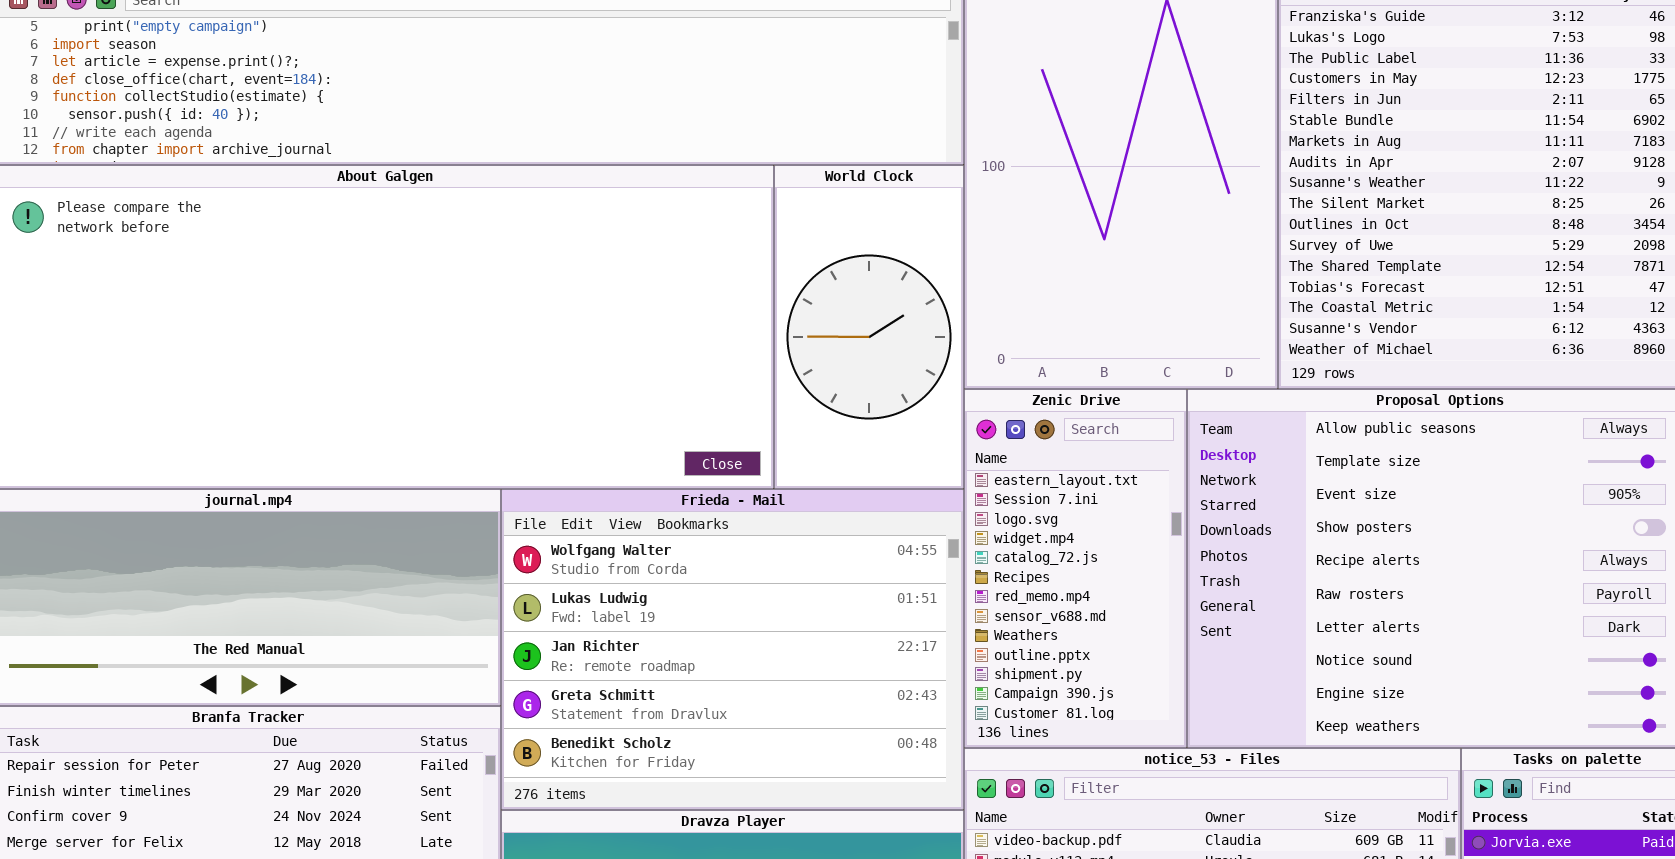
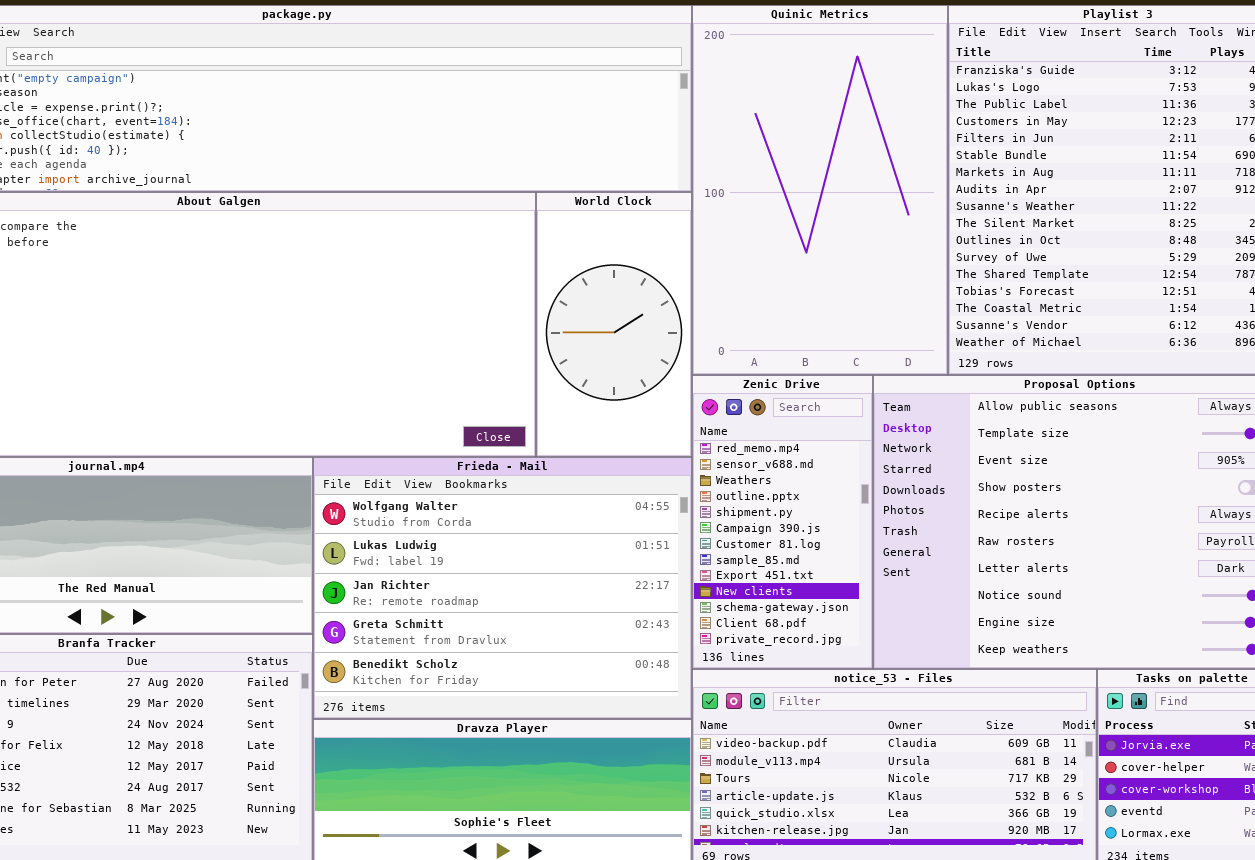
Zenic Drive: [964,389,1187,748] -> [692,375,873,669], scrolled down 6 rows

